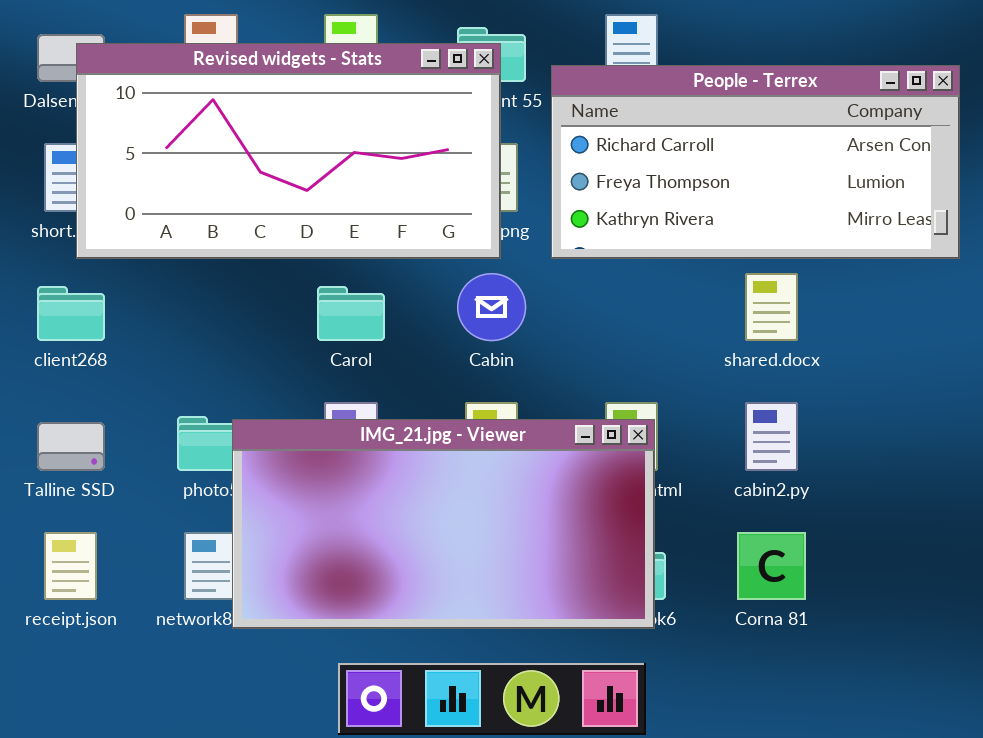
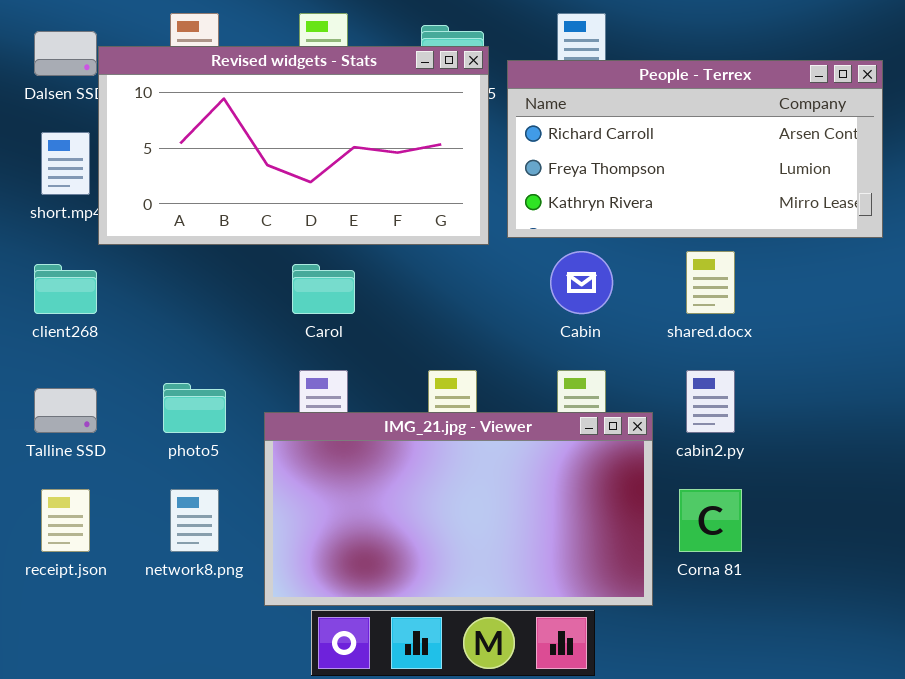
Revised widgets - Stats: [76,43,501,259] -> [98,46,489,245], moved
Cabin: [457,273,526,341] -> [550,251,613,314], moved
IMG_21.jpg - Viewer: [232,419,655,629] -> [264,412,653,606], moved

